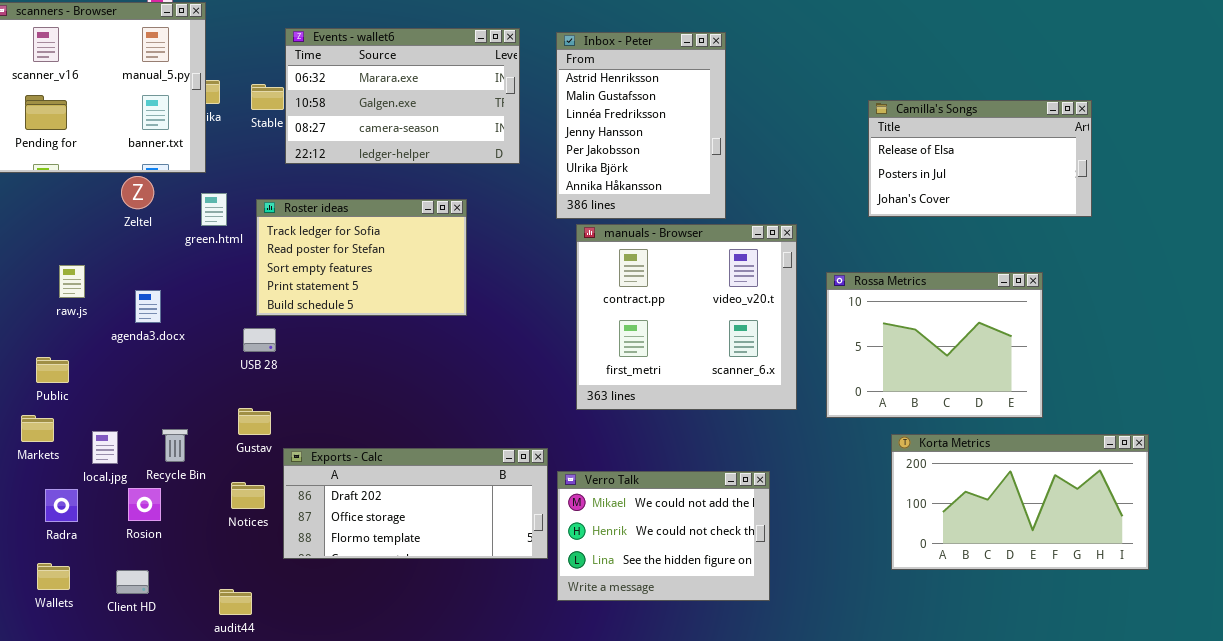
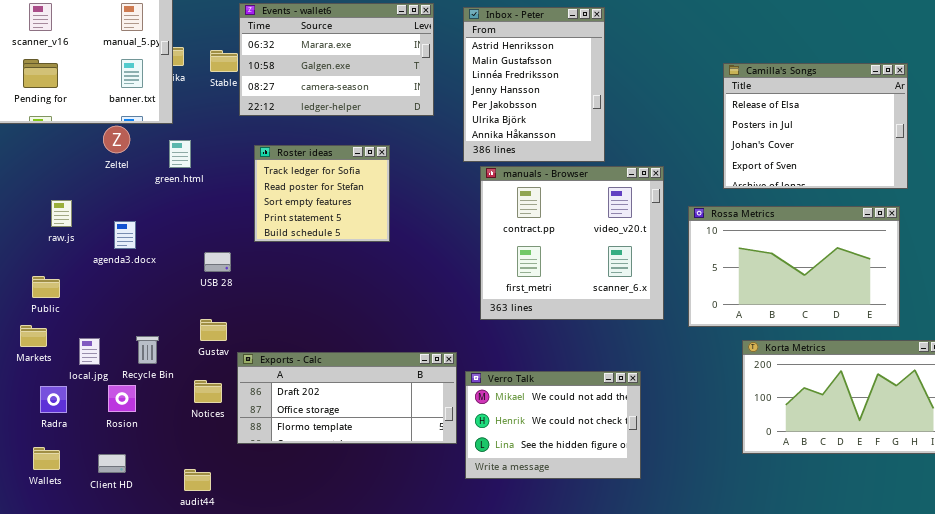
Camilla's Songs: [868,100,1092,217] -> [723,63,908,189], resized
Roster ideas: [256,199,467,316] -> [254,145,390,242], resized
Rossa Metrics: [826,272,1043,418] -> [688,206,900,327], resized

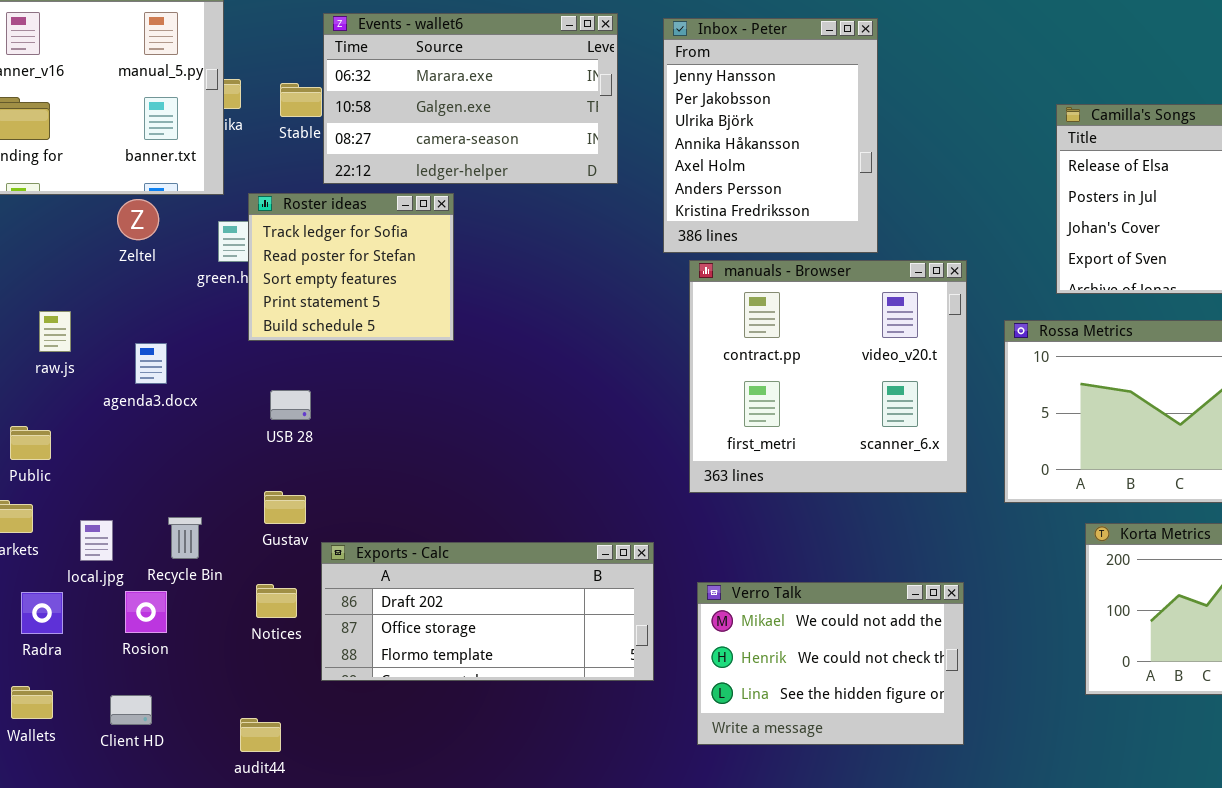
Inbox - Peter: [463,7,605,162] -> [663,18,878,253], scrolled down 3 rows
Roster ideas: [254,145,390,242] -> [248,193,454,341], moved
Verro Talk: [465,371,641,479] -> [697,582,964,745], moved

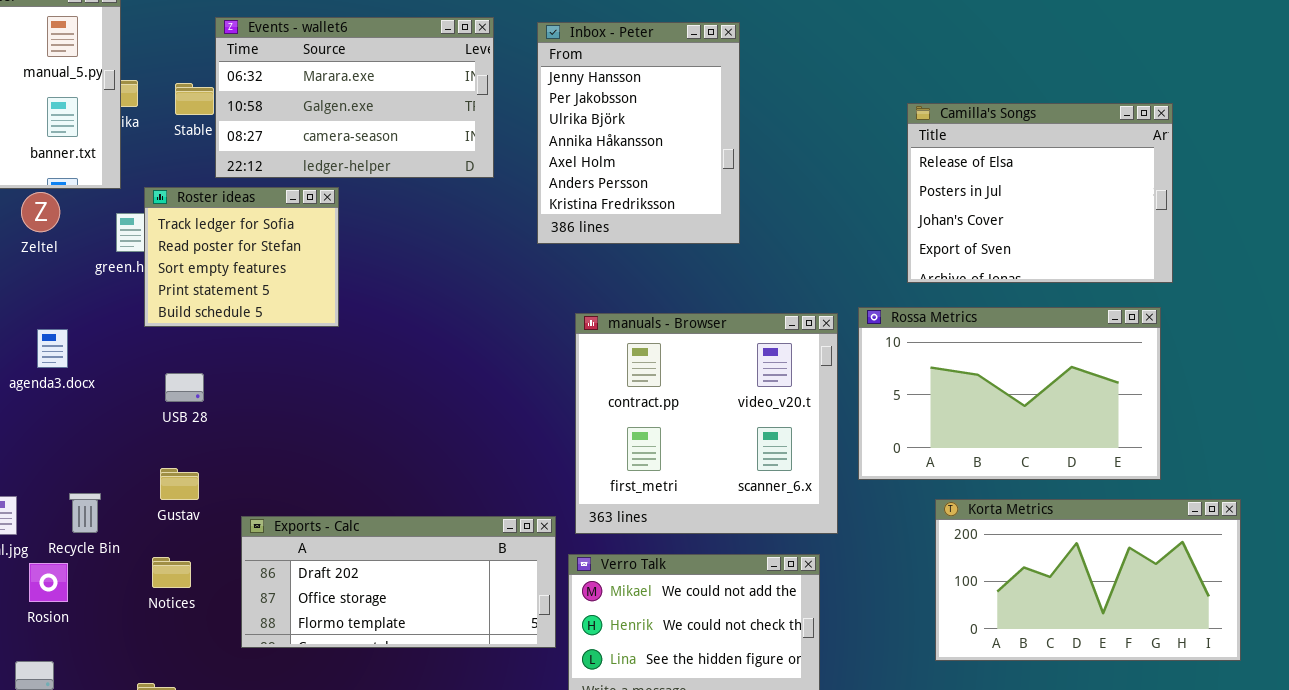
manuals - Browser: [689,260,967,493] -> [575,313,838,534], moved
Exports - Calc: [321,542,654,681] -> [241,516,556,648], moved

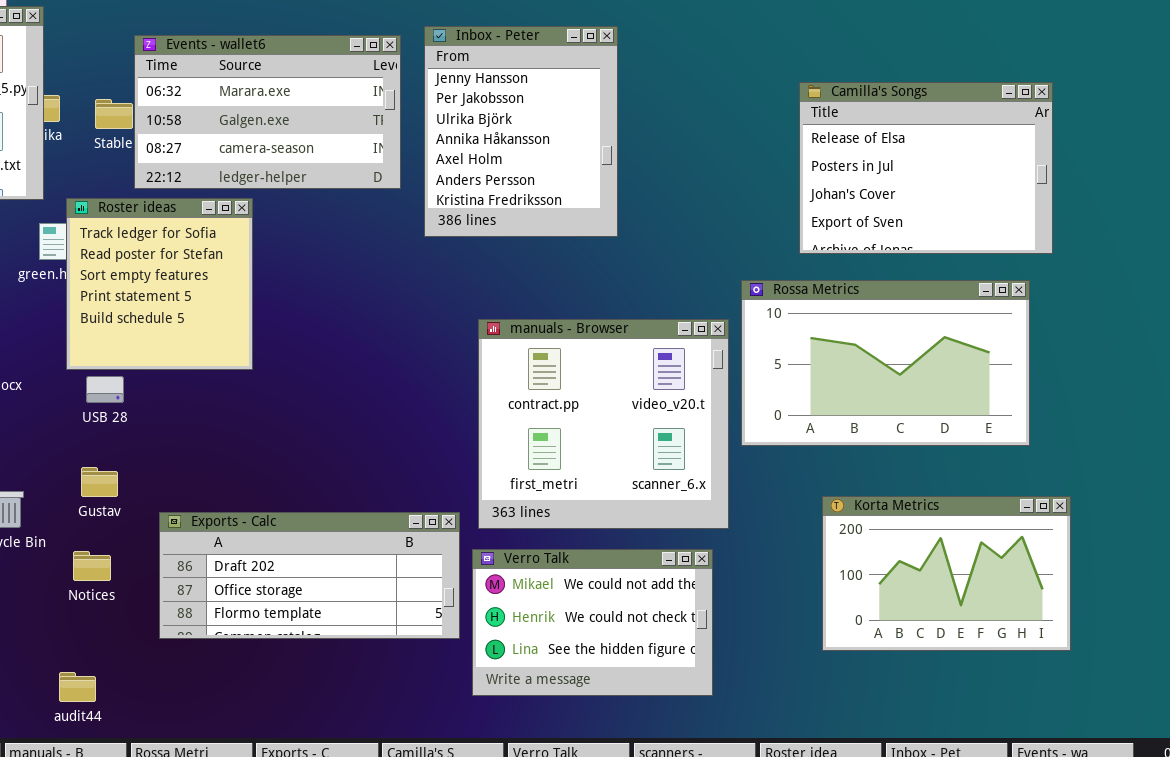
Inbox - Peter: [537,22,740,244] -> [424,26,618,237], moved
Camilla's Songs: [907,103,1173,283] -> [799,82,1053,254], moved
Roster ideas: [144,187,339,327] -> [66,198,253,370], resized
Rossa Metrics: [858,307,1161,480] -> [741,280,1030,446], moved
Korta Metrics: [935,499,1241,661] -> [822,496,1071,651], resized

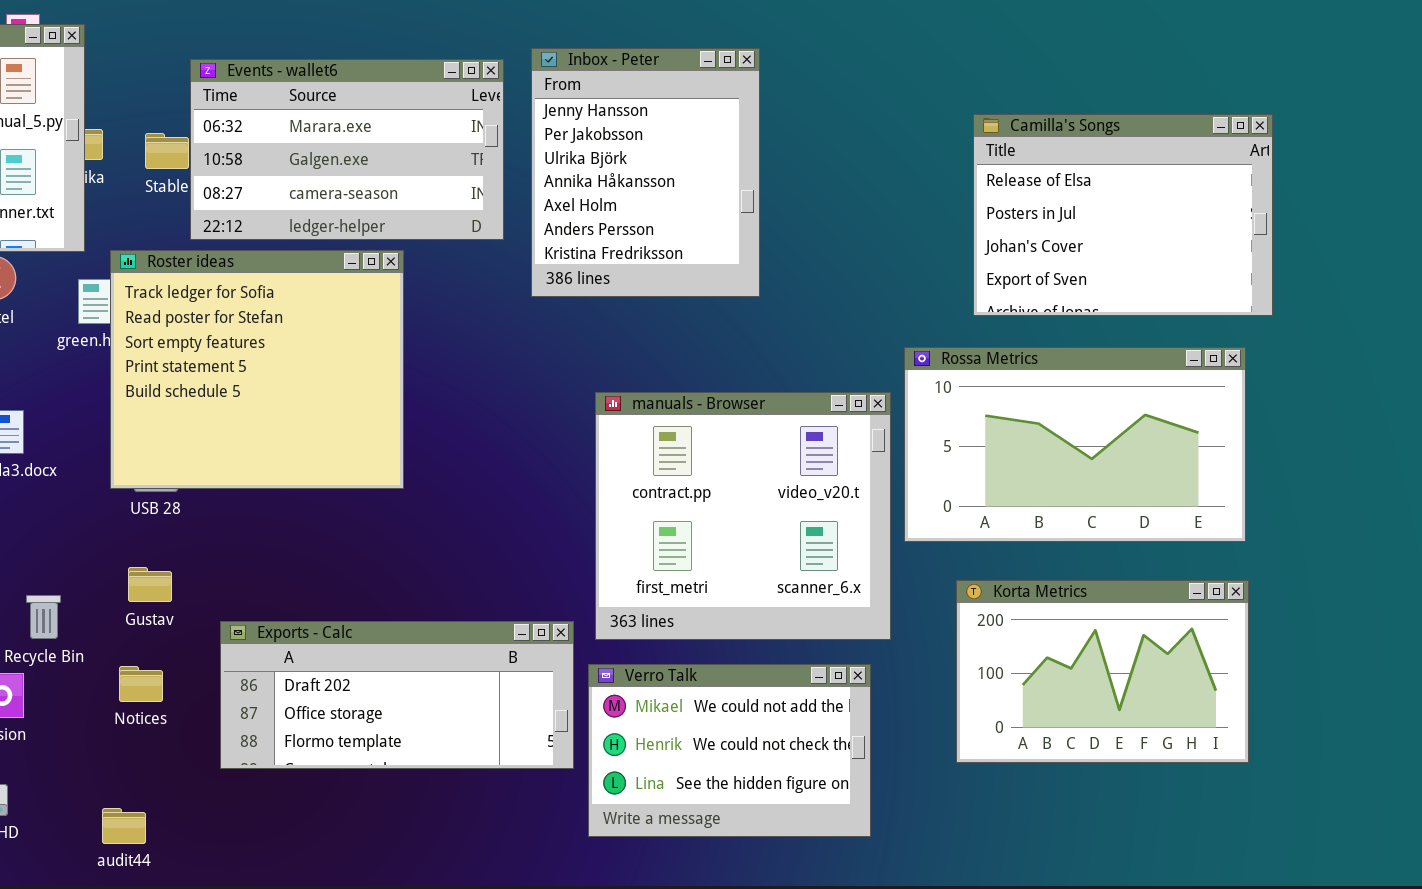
Roster ideas: [66,198,253,370] -> [110,250,404,489], resized
Korta Metrics: [822,496,1071,651] -> [956,580,1249,763], moved

